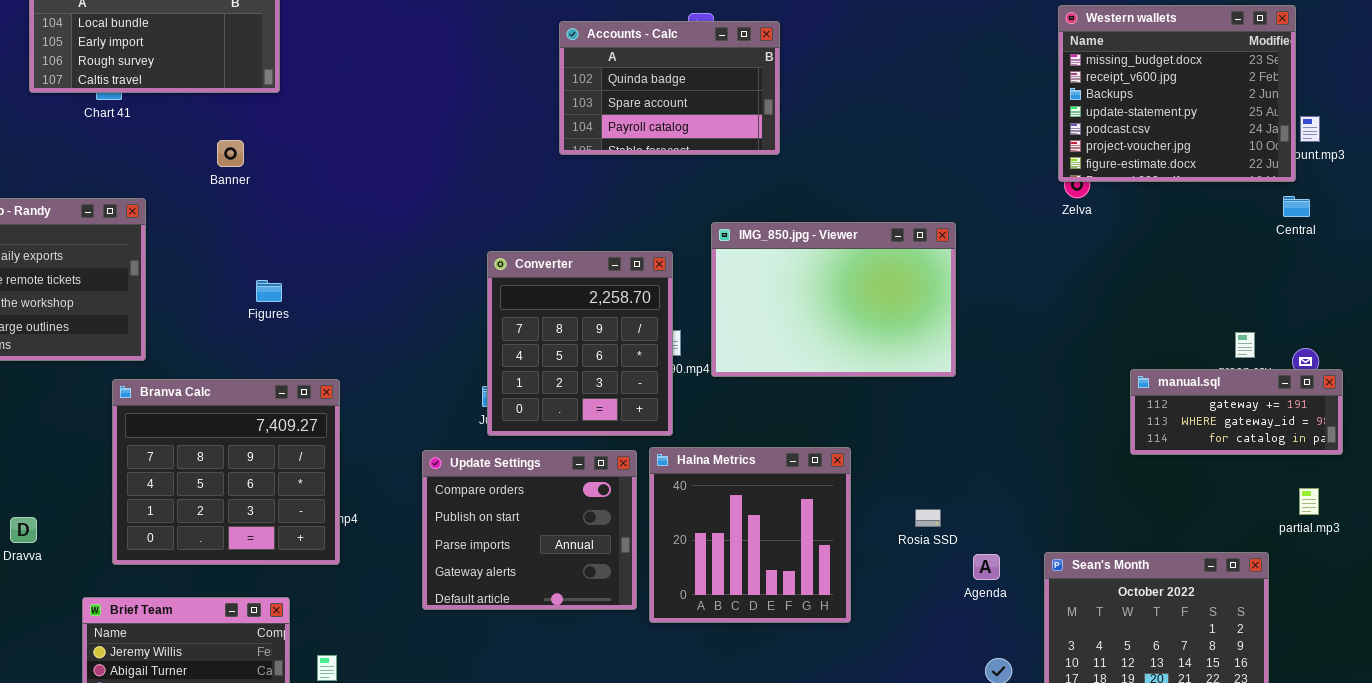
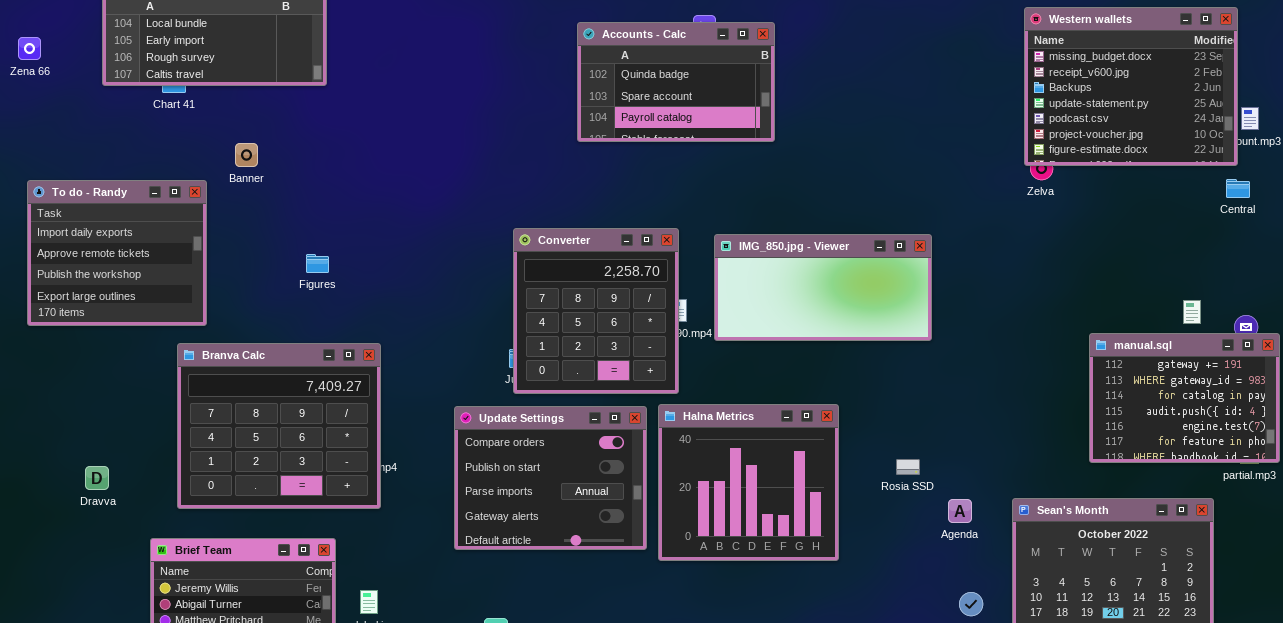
Banner: [217,140,244,167] -> [235,143,258,167], moved
IMG_850.jpg - Viewer: [711,222,956,377] -> [714,234,932,341], resized
manual.sql: [1130,369,1343,455] -> [1089,333,1280,463], resized

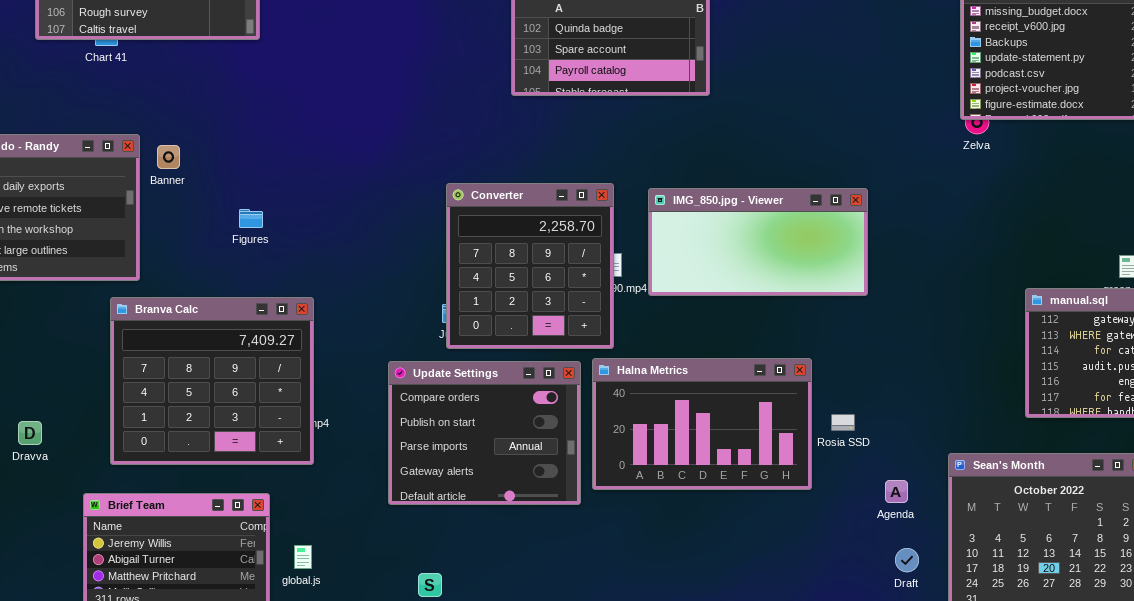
Banner: [235,143,258,167] -> [157,145,180,169], moved
Halna Metrics: [658,404,839,561] -> [592,358,812,490], resized
Agenda: [948,499,972,523] -> [885,480,908,503], moved

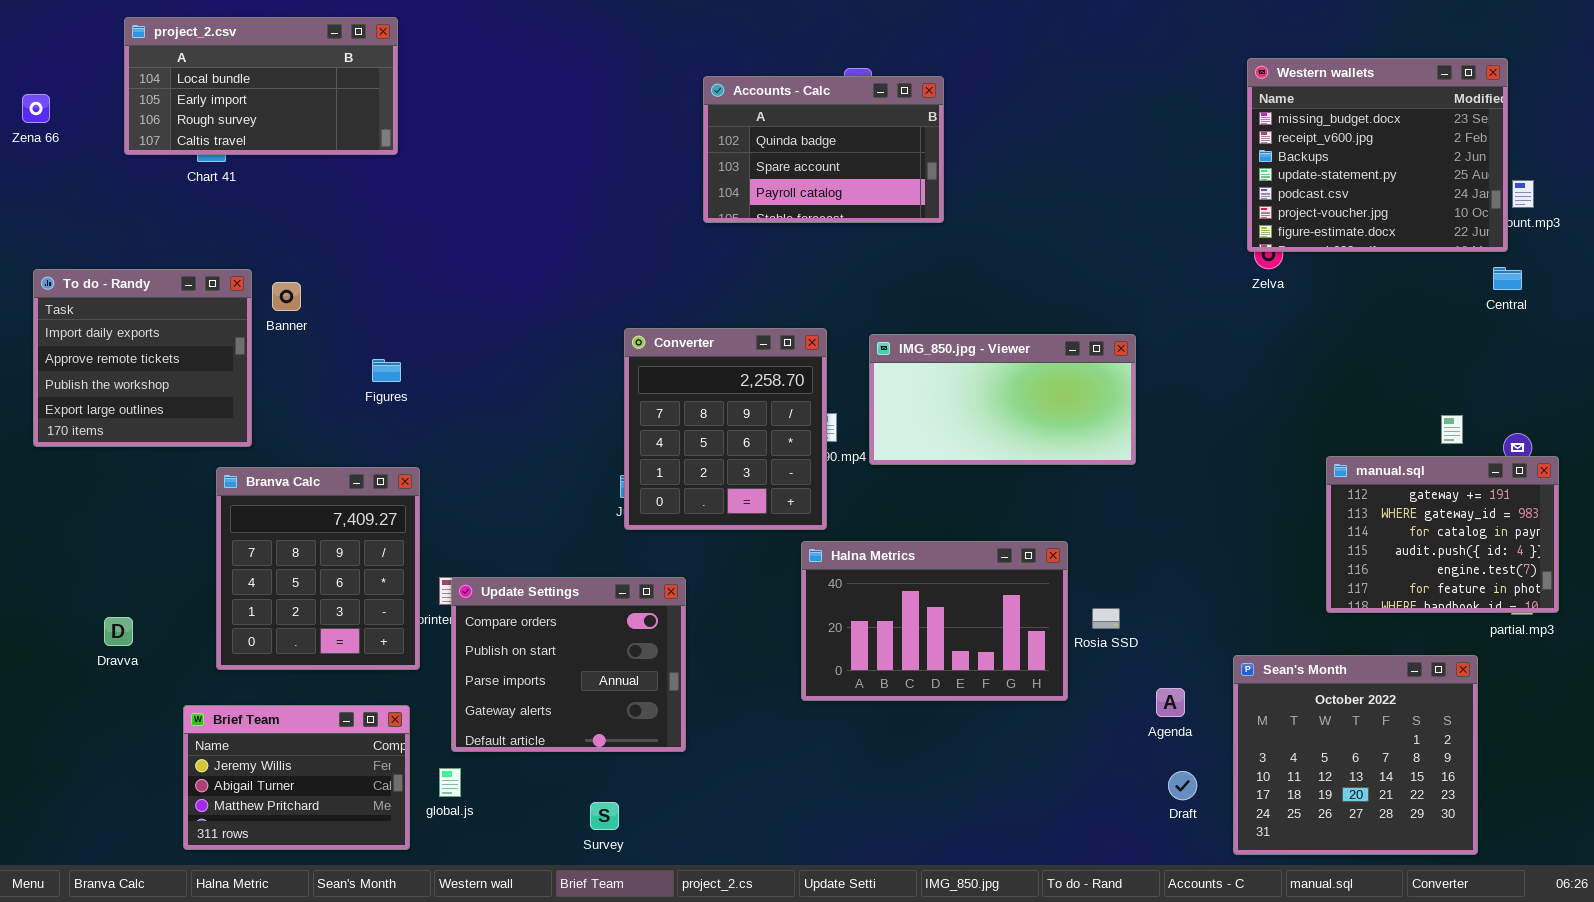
Branva Calc: [110,297,314,465] -> [216,467,420,670], resized
Update Settings: [388,361,581,505] -> [451,577,686,752], moved

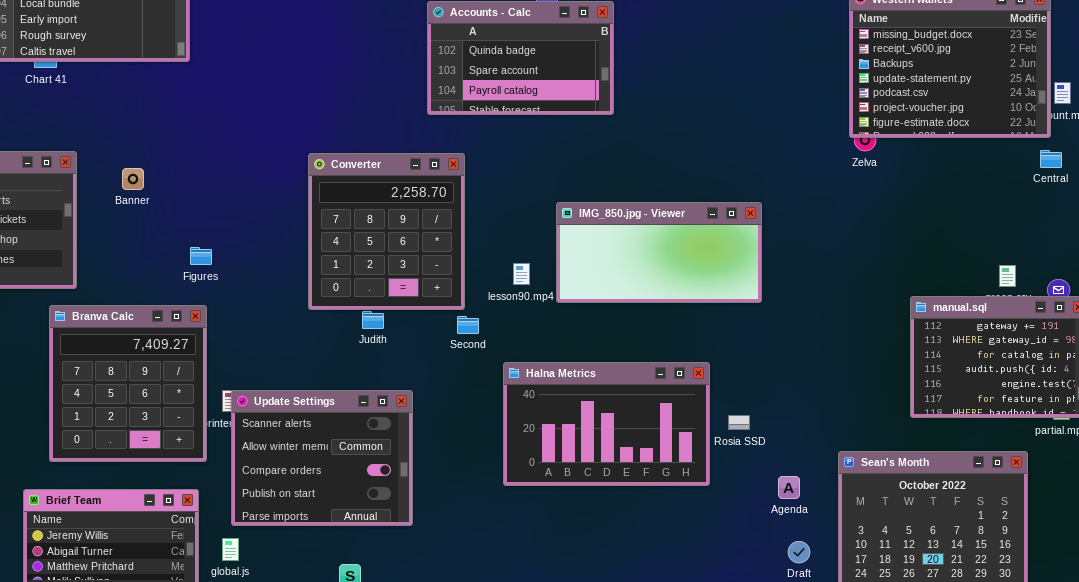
Banner: [272,282,301,311] -> [122,168,144,190], moved
Converter: [624,328,827,530] -> [308,153,465,310], moved
Figures: [372,359,401,382] -> [190,247,212,265], moved
Update Settings: [451,577,686,752] -> [231,390,413,526], scrolled up 2 rows

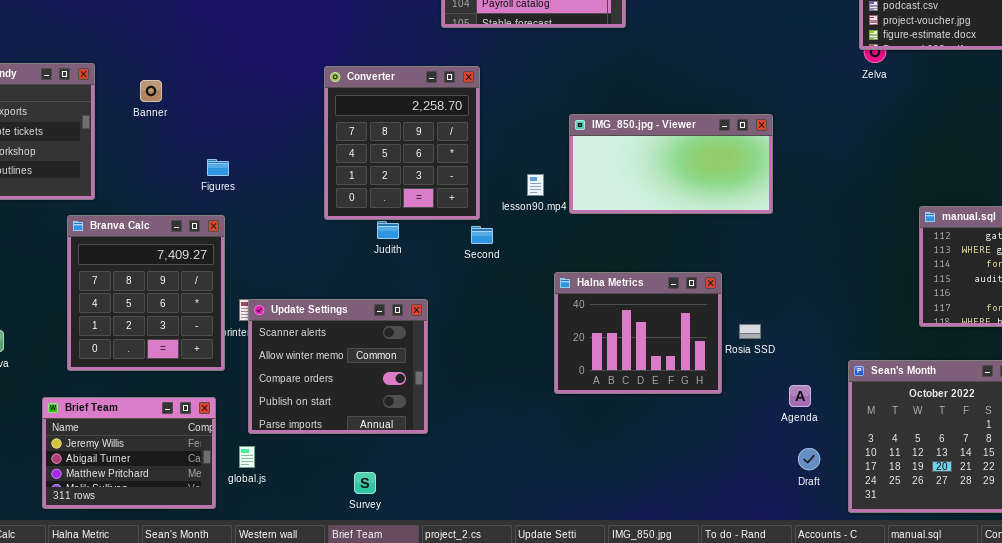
Halna Metrics: [503,362,710,486] -> [554,272,722,394], resized

